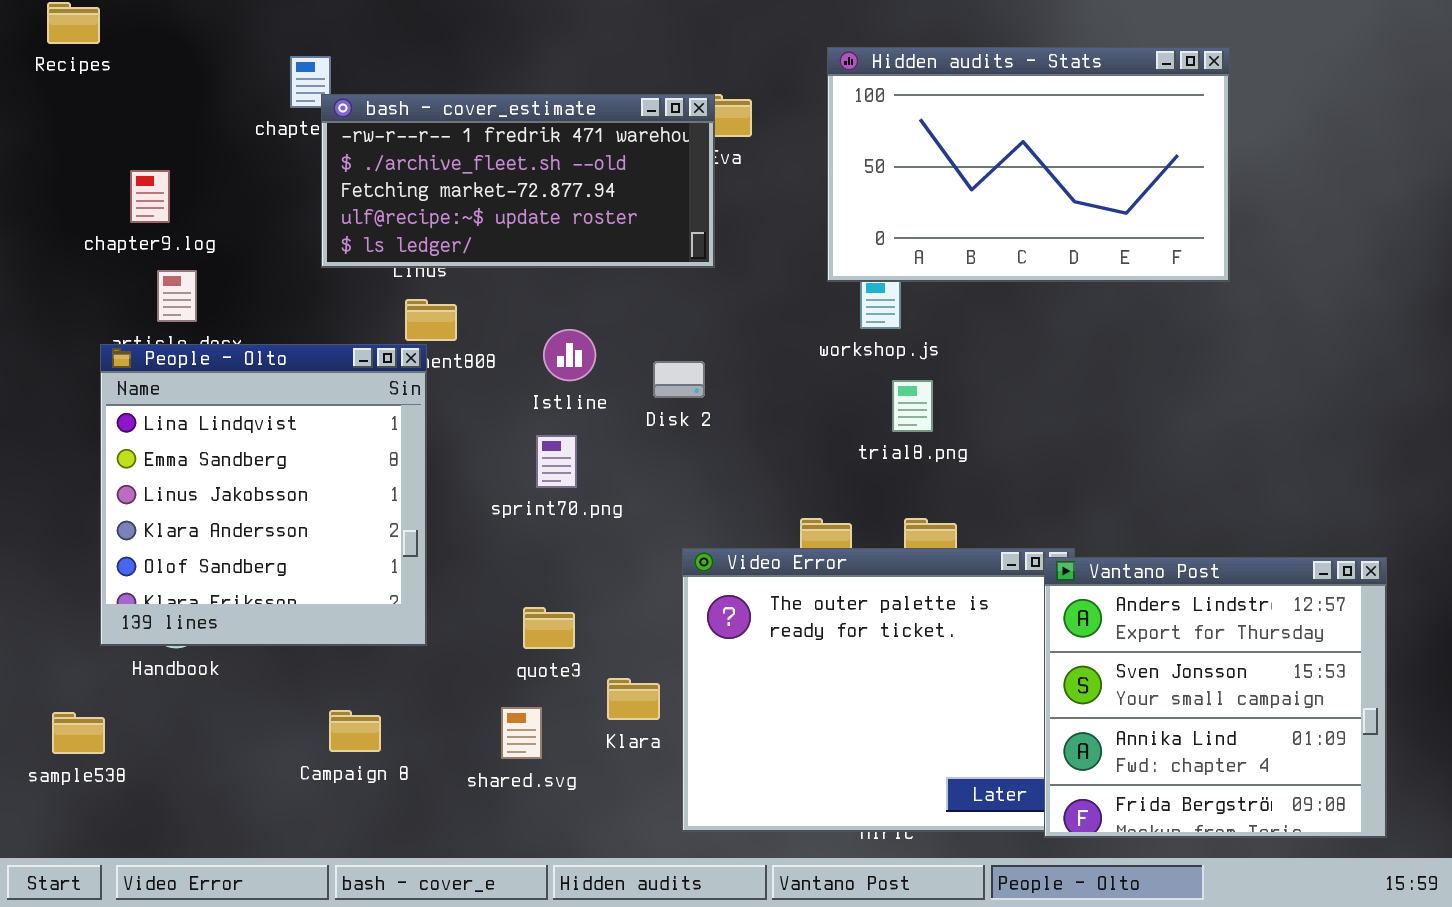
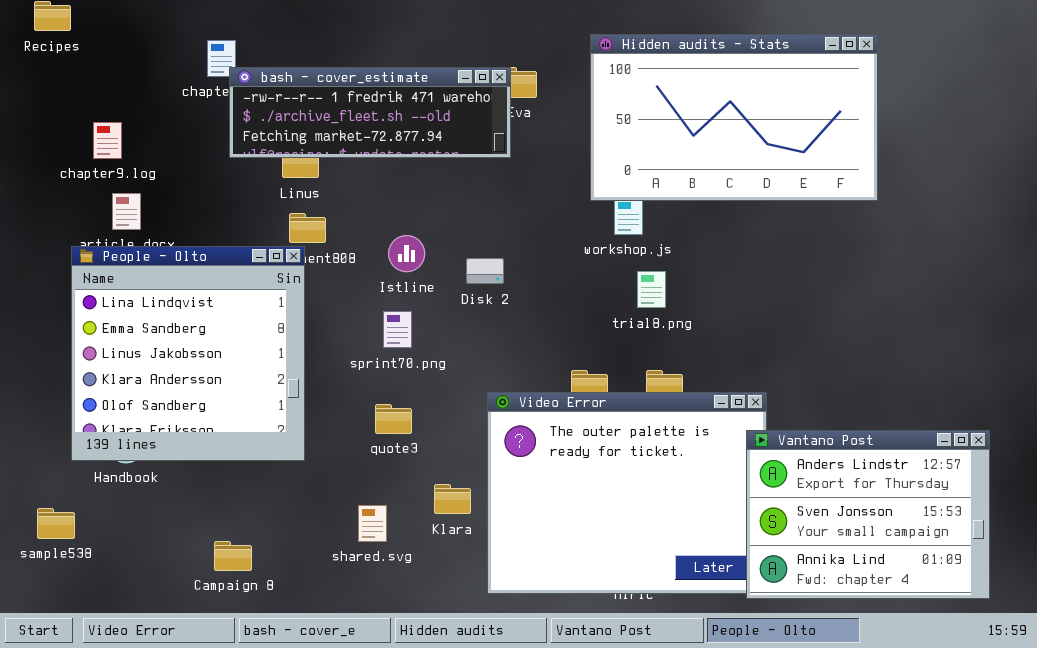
bash - cover_estimate: [321,94,715,268] -> [229,67,511,158], resized
Vantano Post: [1044,557,1387,838] -> [746,430,990,599], resized
quote3: [523,607,575,649] -> [375,404,412,434], moved
Campaign 8: [329,710,381,752] -> [214,541,252,571], moved

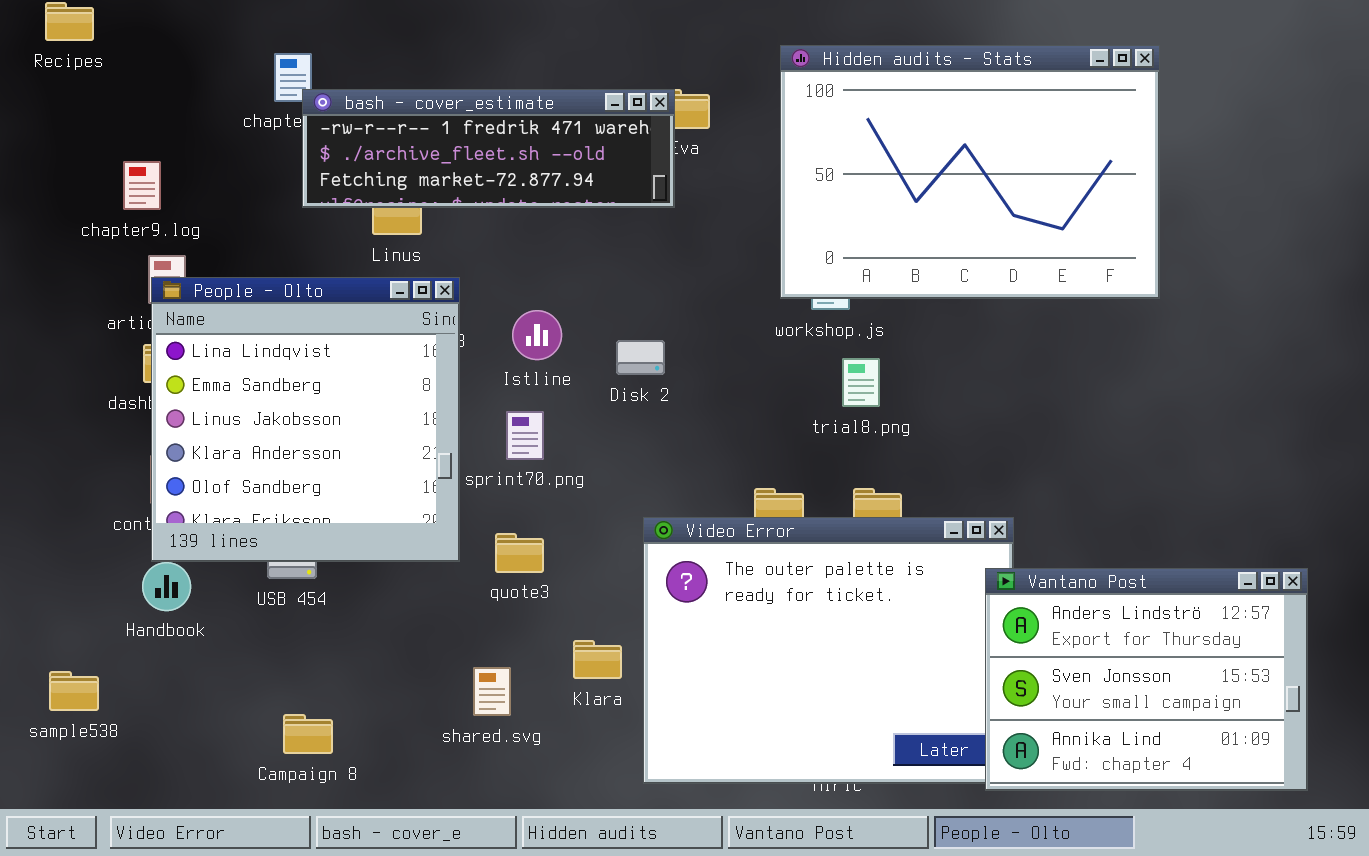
Hidden audits - Stats: [590,34,878,201] -> [780,45,1160,299], resized
People - Olto: [71,246,305,461] -> [151,277,460,562], moved

